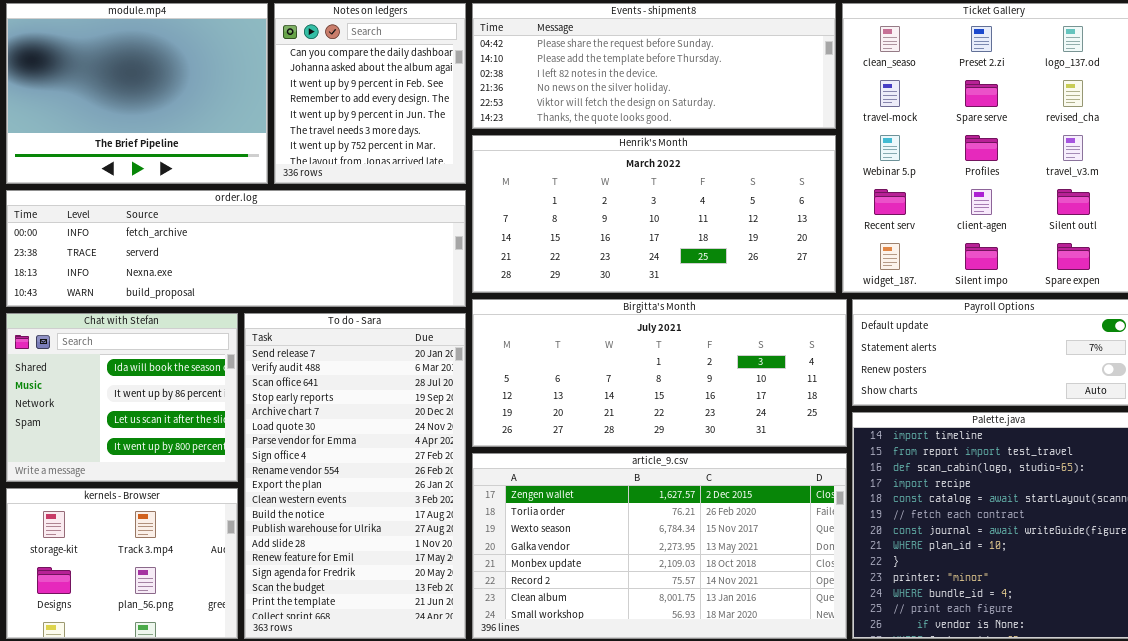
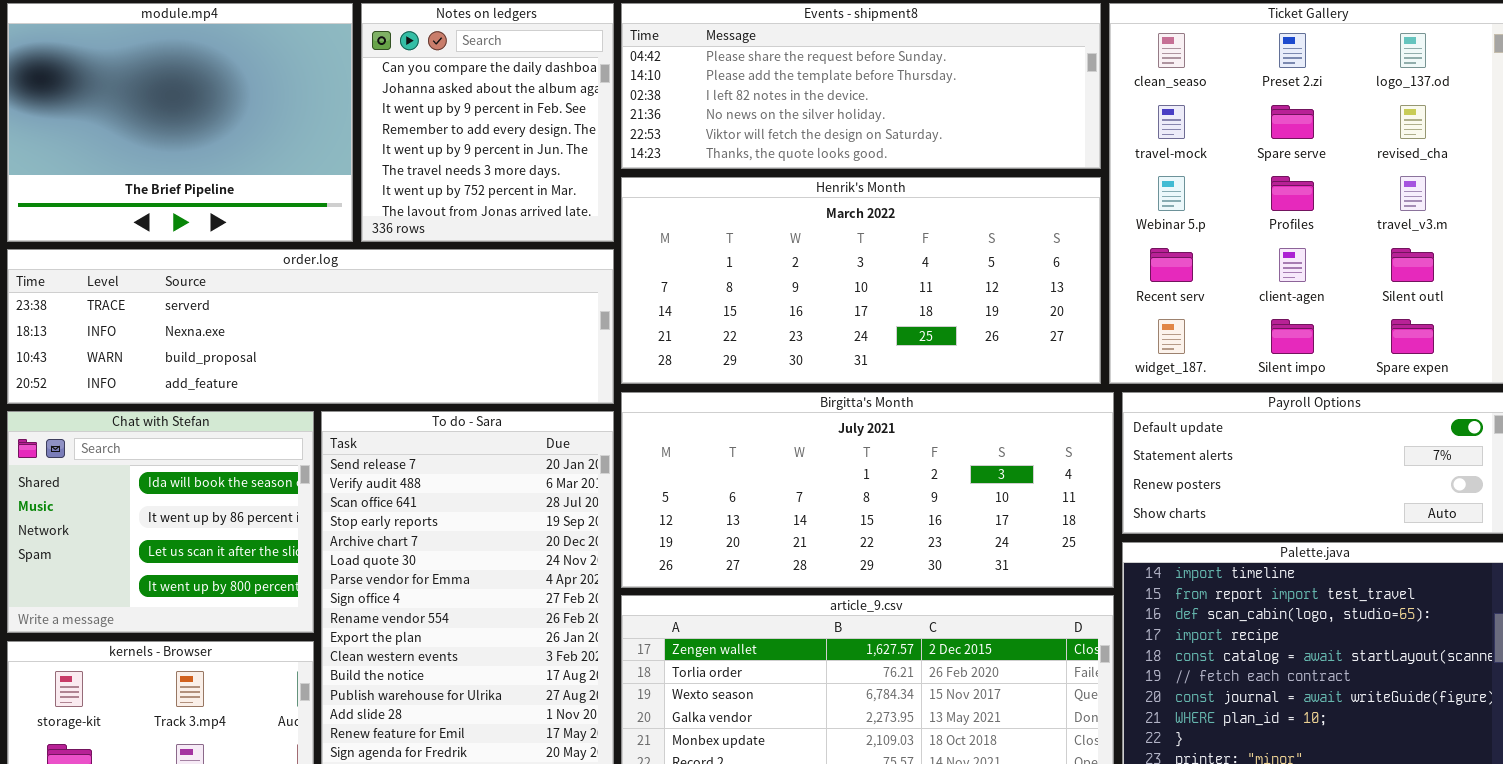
order.log: [6,190,466,307] -> [7,249,614,404], scrolled down 1 row

